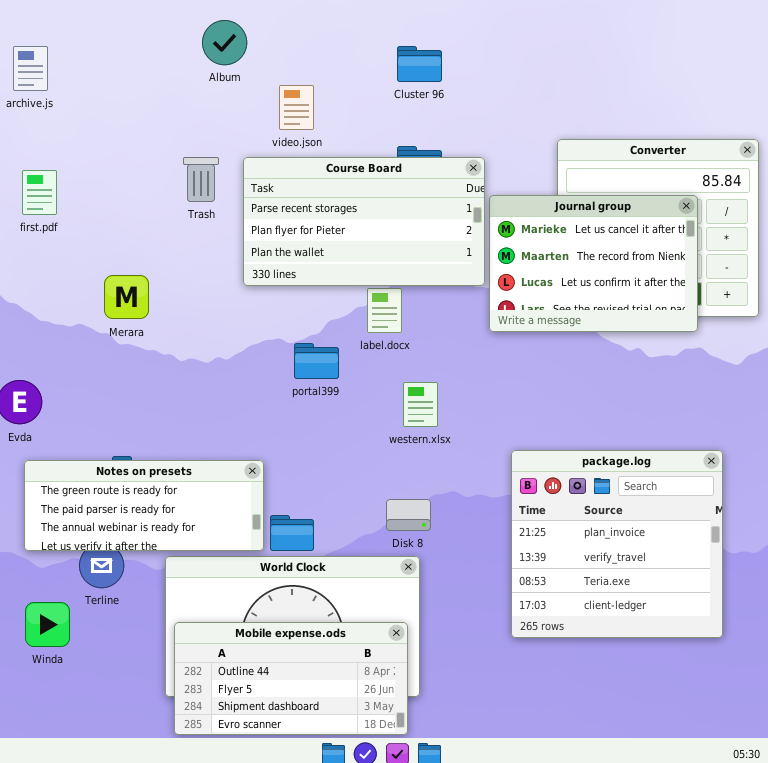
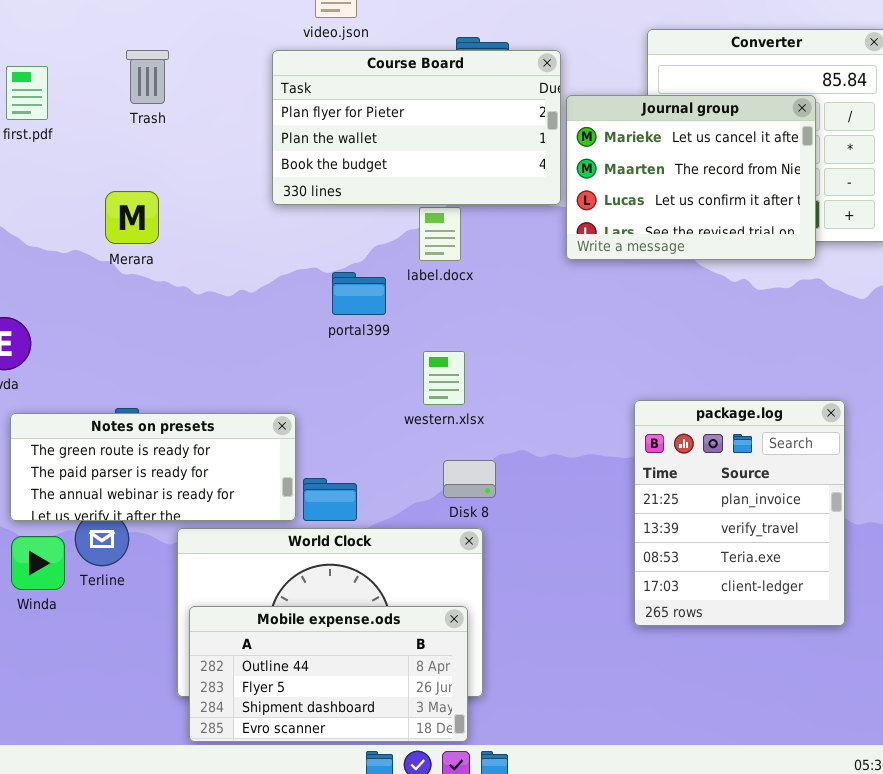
Trash: [183,157,219,202] -> [126,50,169,104], moved
Course Board: [243,157,485,286] -> [272,50,561,205], scrolled down 1 row
western.xlsx: [403,382,438,427] -> [423,351,465,405], moved
package.log: [511,450,723,638] -> [634,400,845,626], resized
Winda: [25,602,70,647] -> [11,536,65,590], moved

